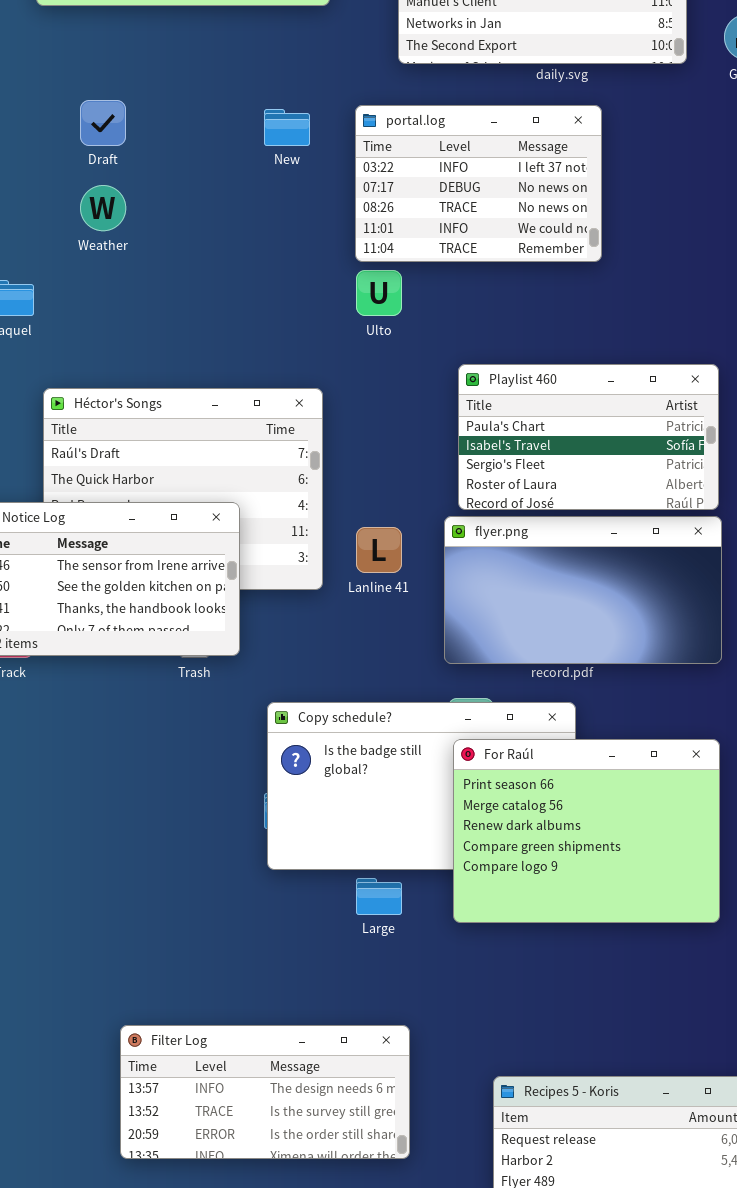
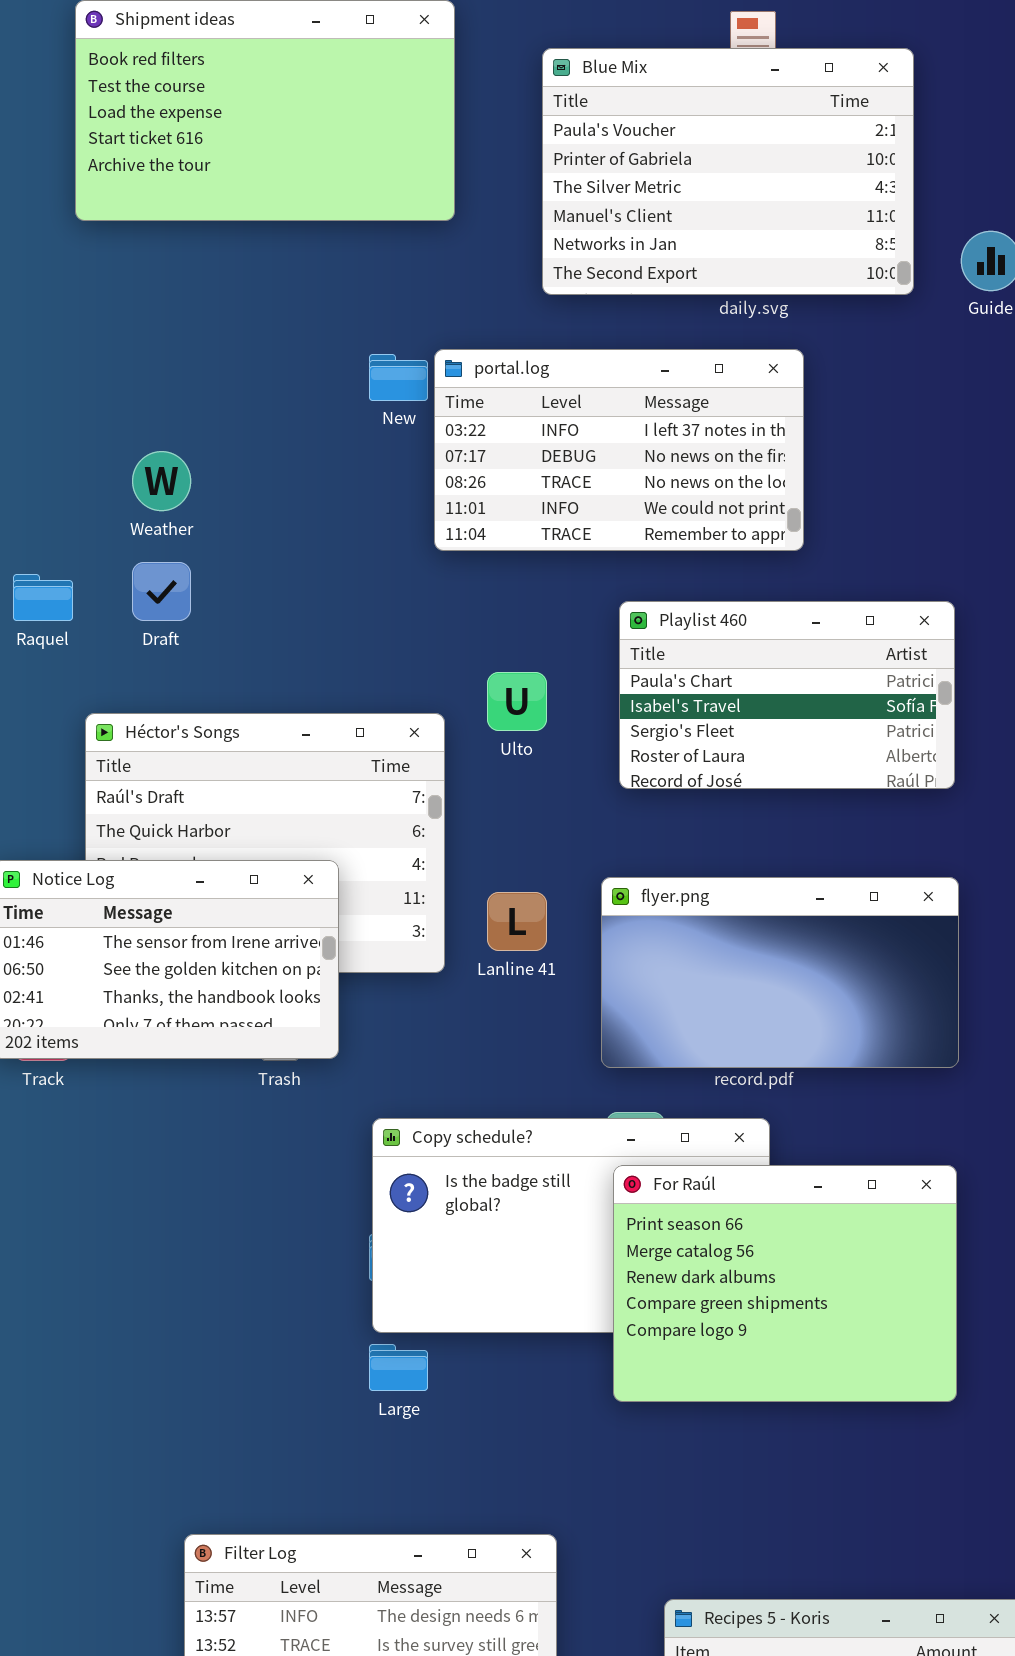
Draft: [80,100,126,146] -> [132,562,191,621], moved
portal.log: [355,105,602,262] -> [434,349,804,551], resized
Ulto: [356,270,402,316] -> [487,672,547,731], moved
Playlist 460: [458,364,719,510] -> [619,601,955,789], moved
Large: [356,878,402,915] -> [369,1344,428,1391], moved

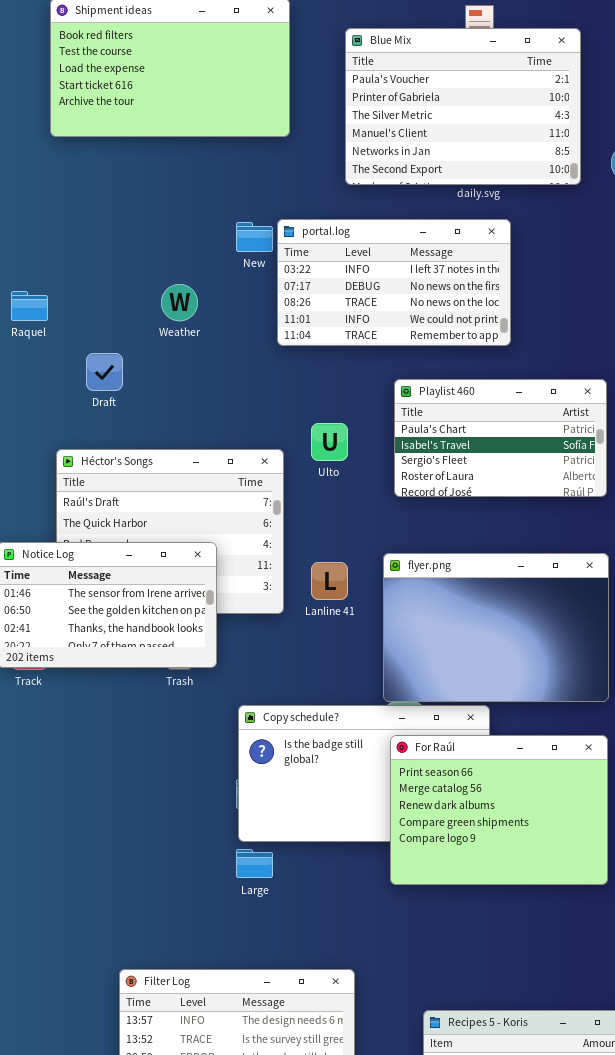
Weather: [132,451,191,511] -> [161,284,198,321], moved
Raquel: [13,574,73,621] -> [11,291,48,321], moved
flyer.png: [601,877,959,1068] -> [383,553,609,702], resized

